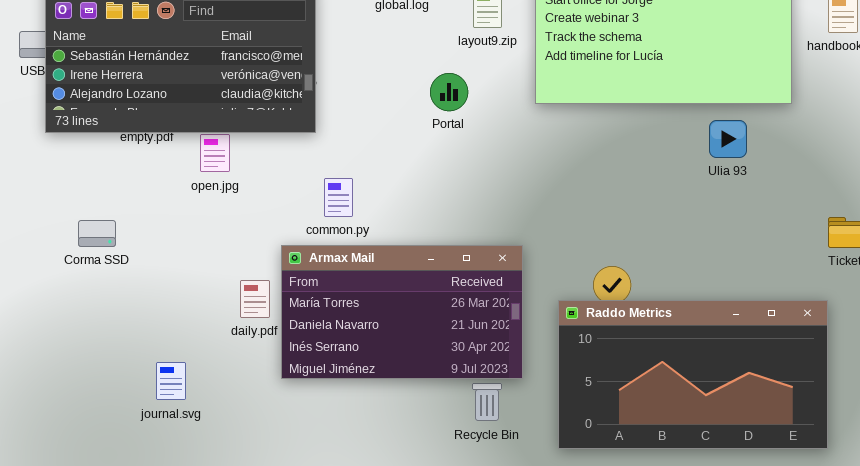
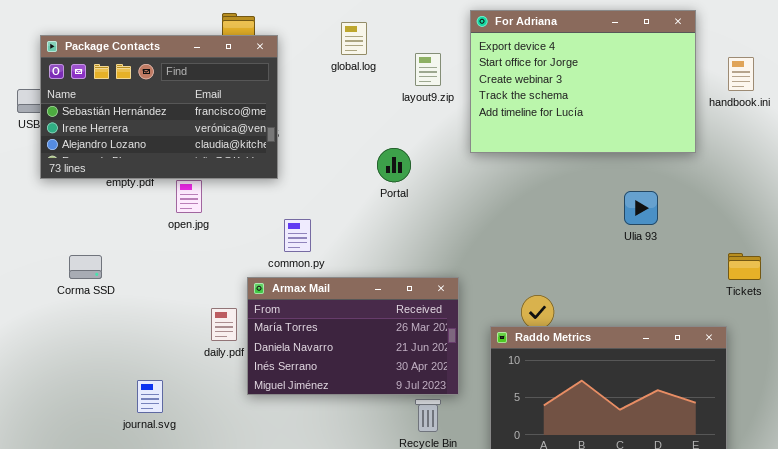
Portal: [430,73,468,111] -> [377,148,411,182], moved
Ulia 93: [709,120,747,158] -> [624,191,658,225], moved

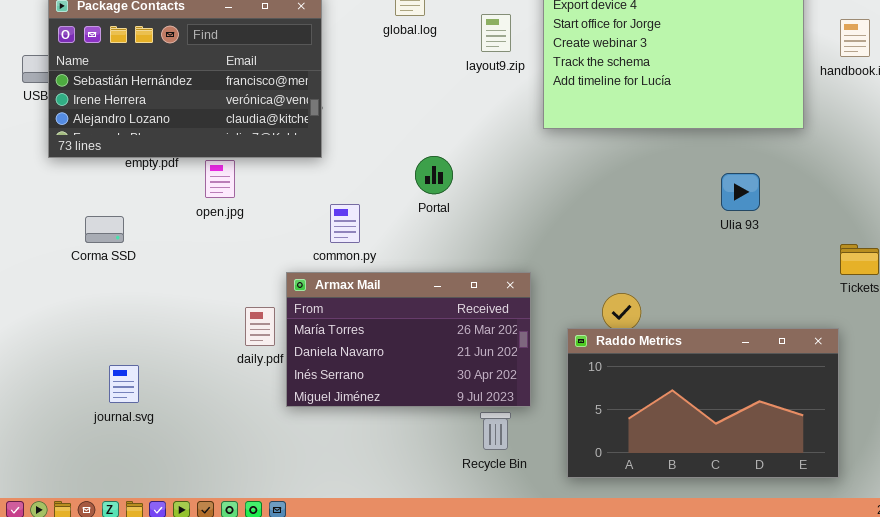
Portal: [377,148,411,182] -> [415,156,453,194], moved
Corma SSD: [69,255,102,279] -> [85,216,124,243], moved
journal.svg: [137,380,163,413] -> [109,365,139,403], moved

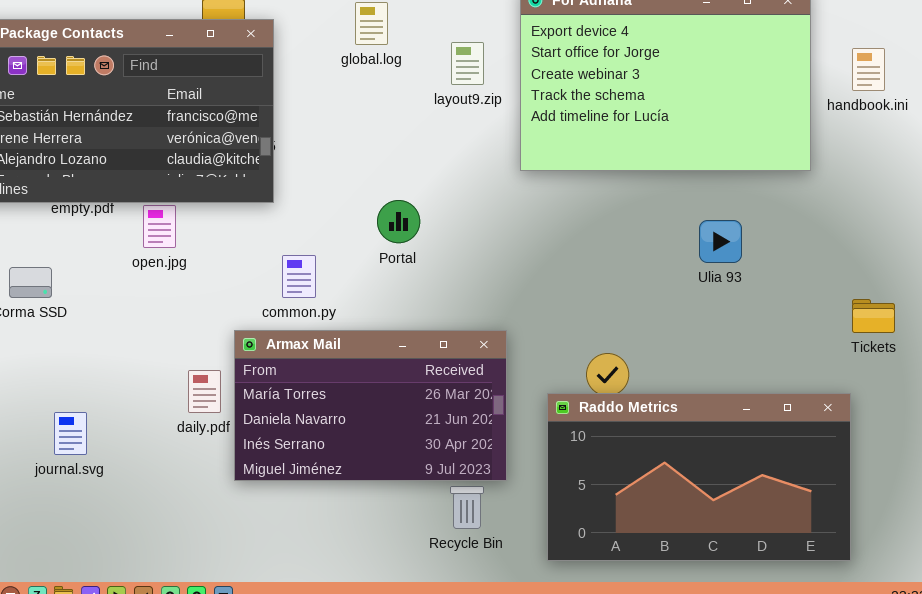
Ulia 93: [721,173,760,211] -> [699,220,742,263], moved
journal.svg: [109,365,139,403] -> [54,412,87,455], moved

